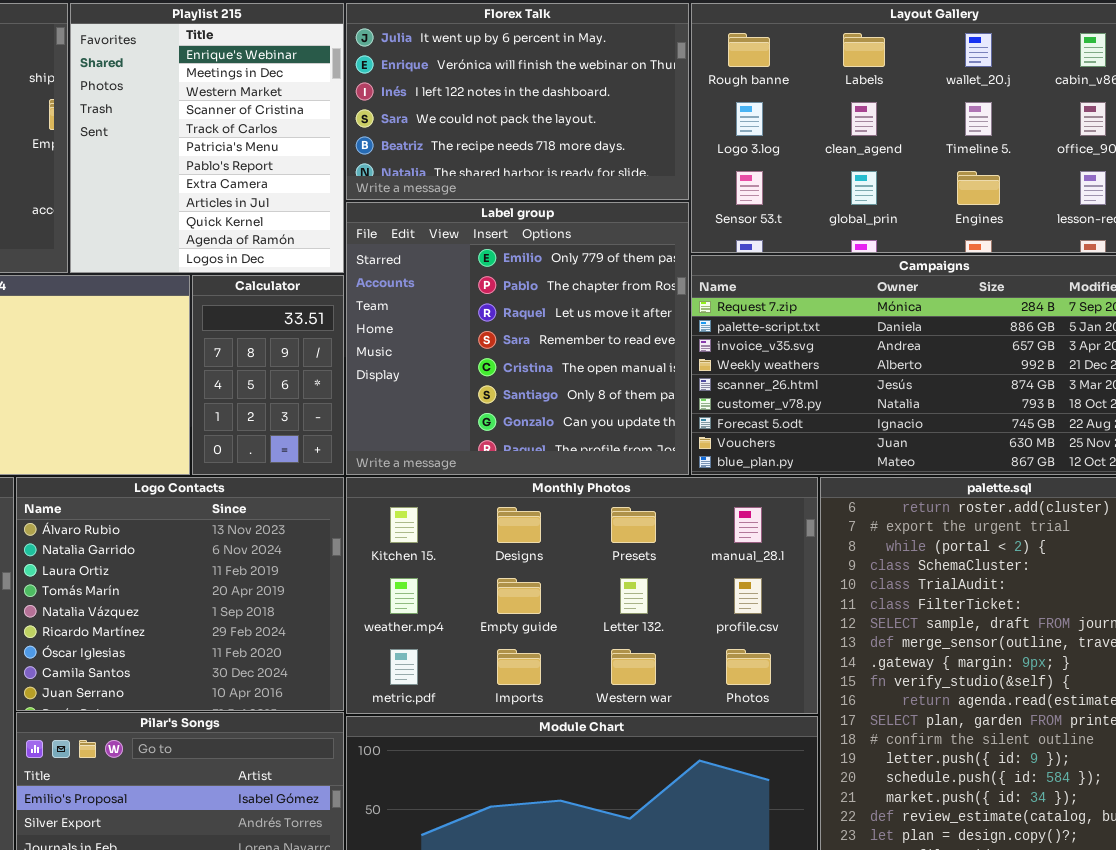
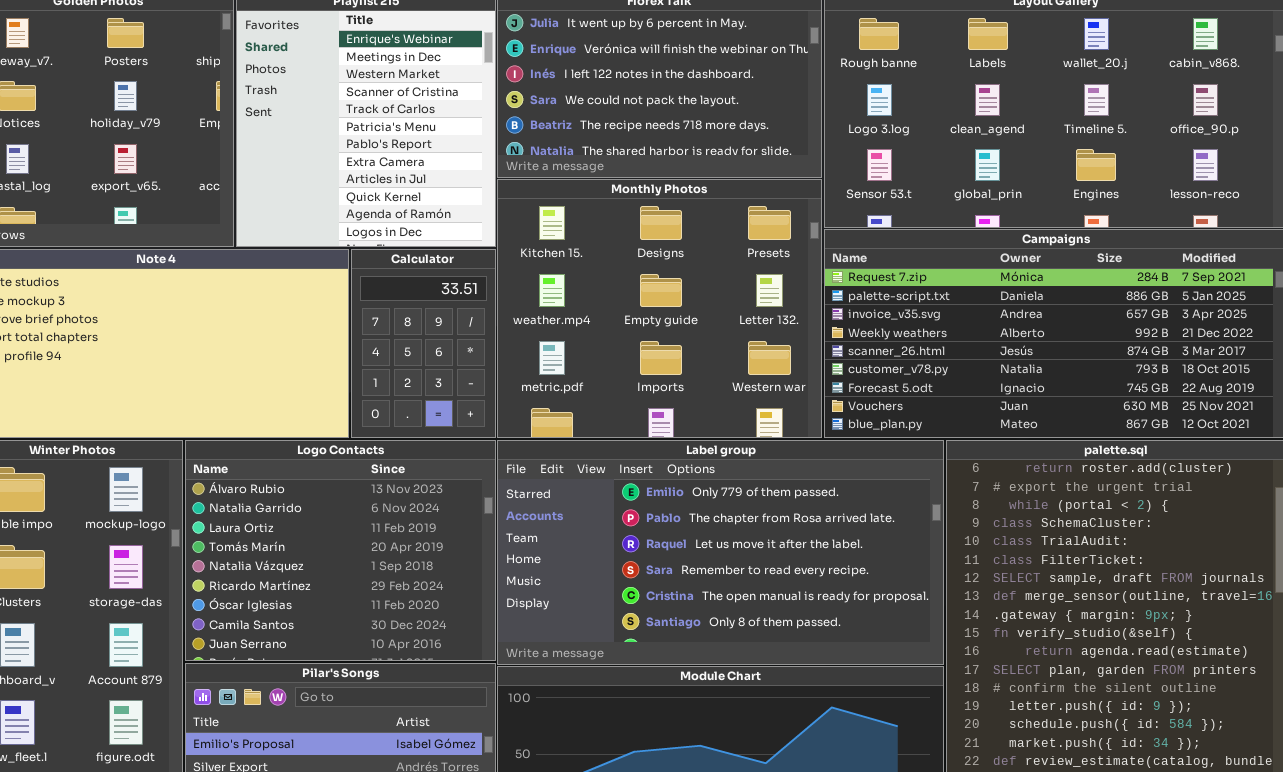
Label group: [346,202,689,475] -> [497,440,944,665], moved, resized
Monthly Photos: [346,477,818,714] -> [497,179,822,438], moved, resized

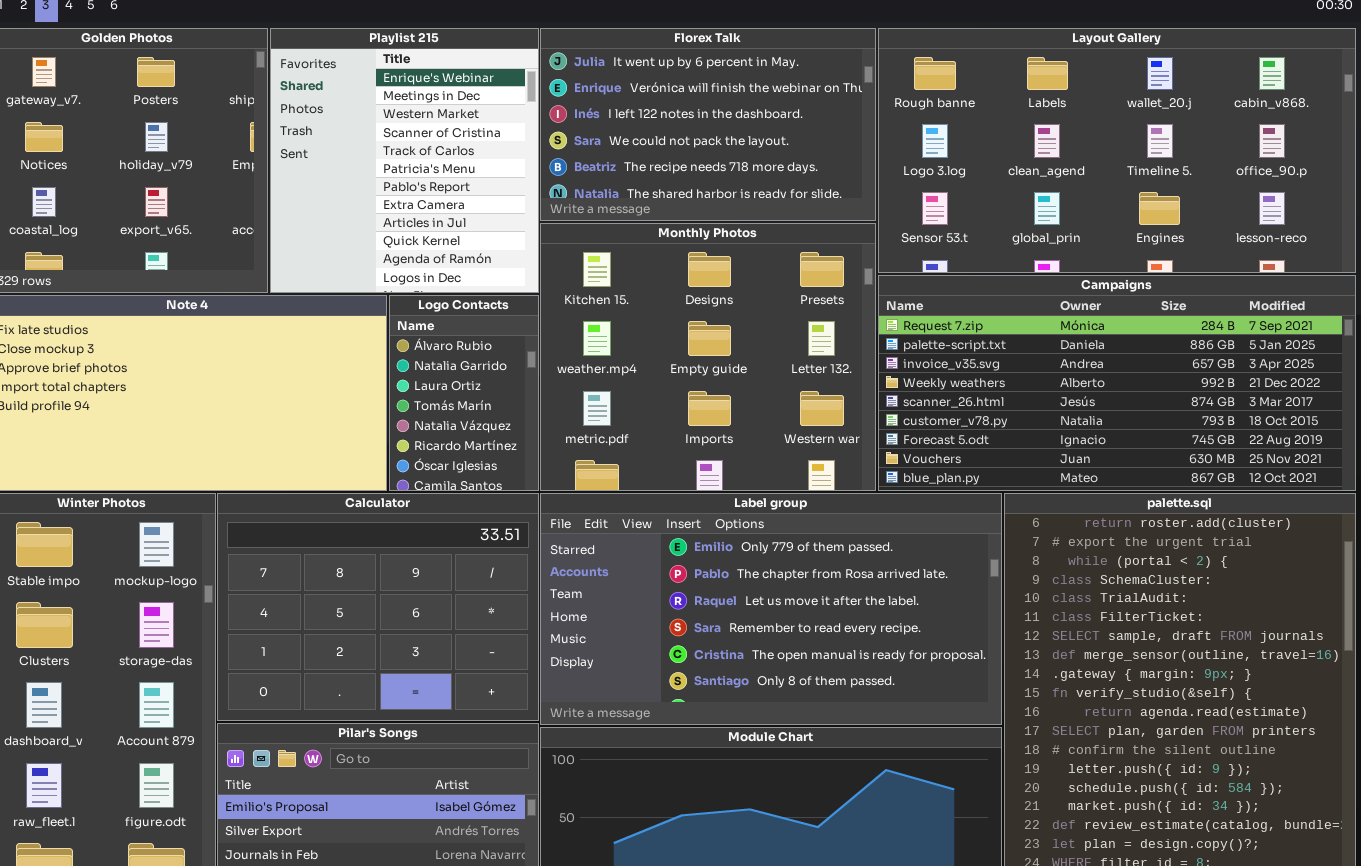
Calculator: [351,249,496,438] -> [217,493,539,721], moved, resized
Logo Contacts: [185,440,496,661] -> [389,295,539,491], moved, resized

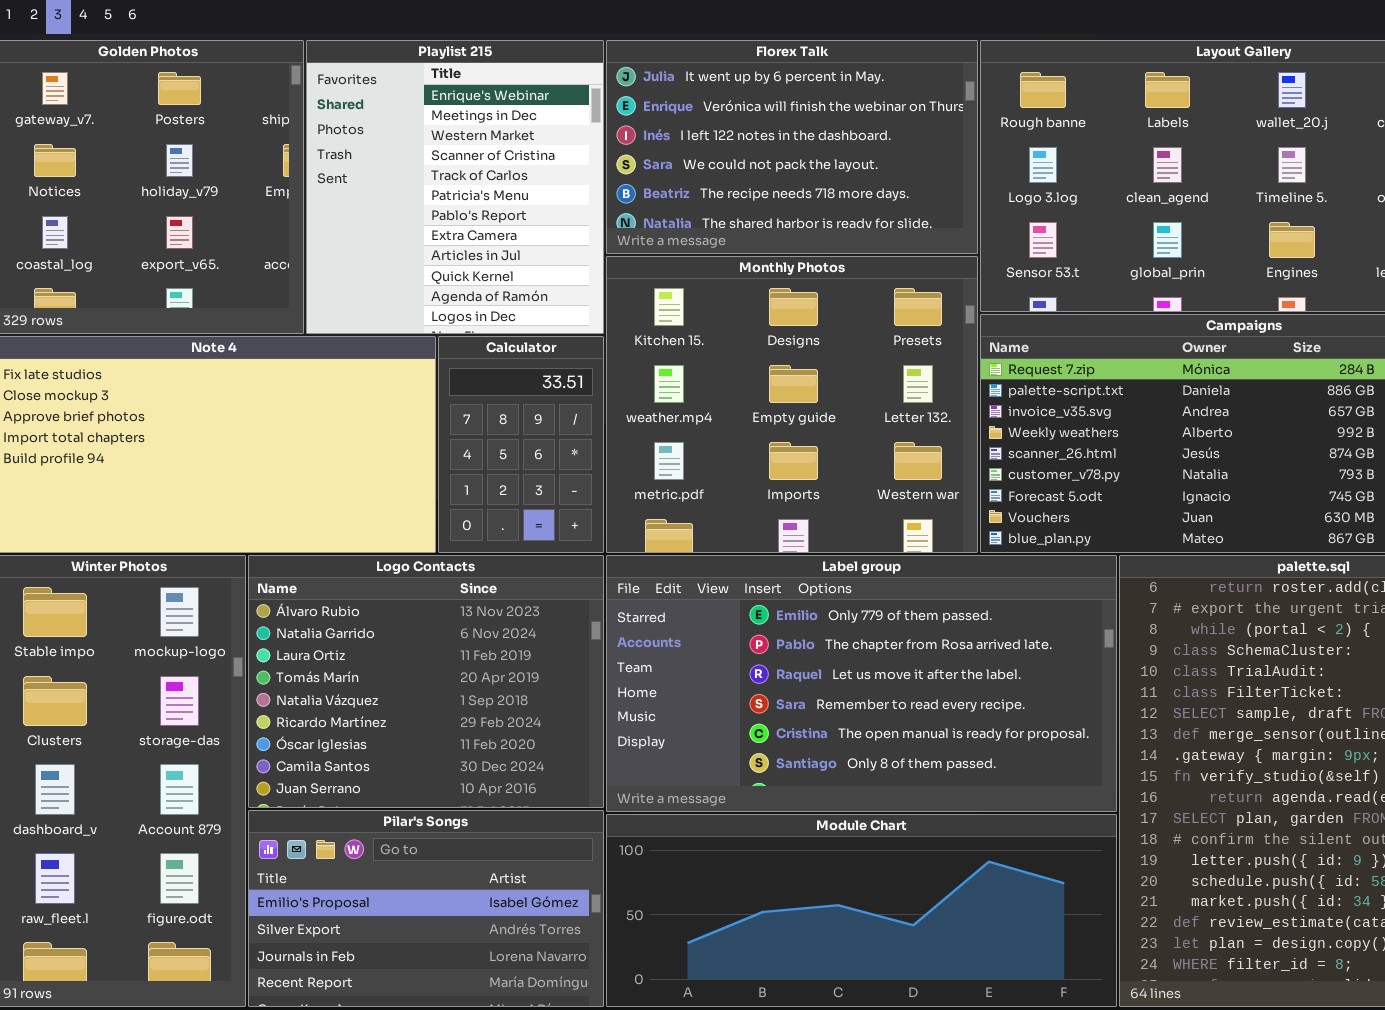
Logo Contacts: [389,295,539,491] -> [248,555,604,808], moved, resized
Calculator: [217,493,539,721] -> [438,336,604,553], moved, resized

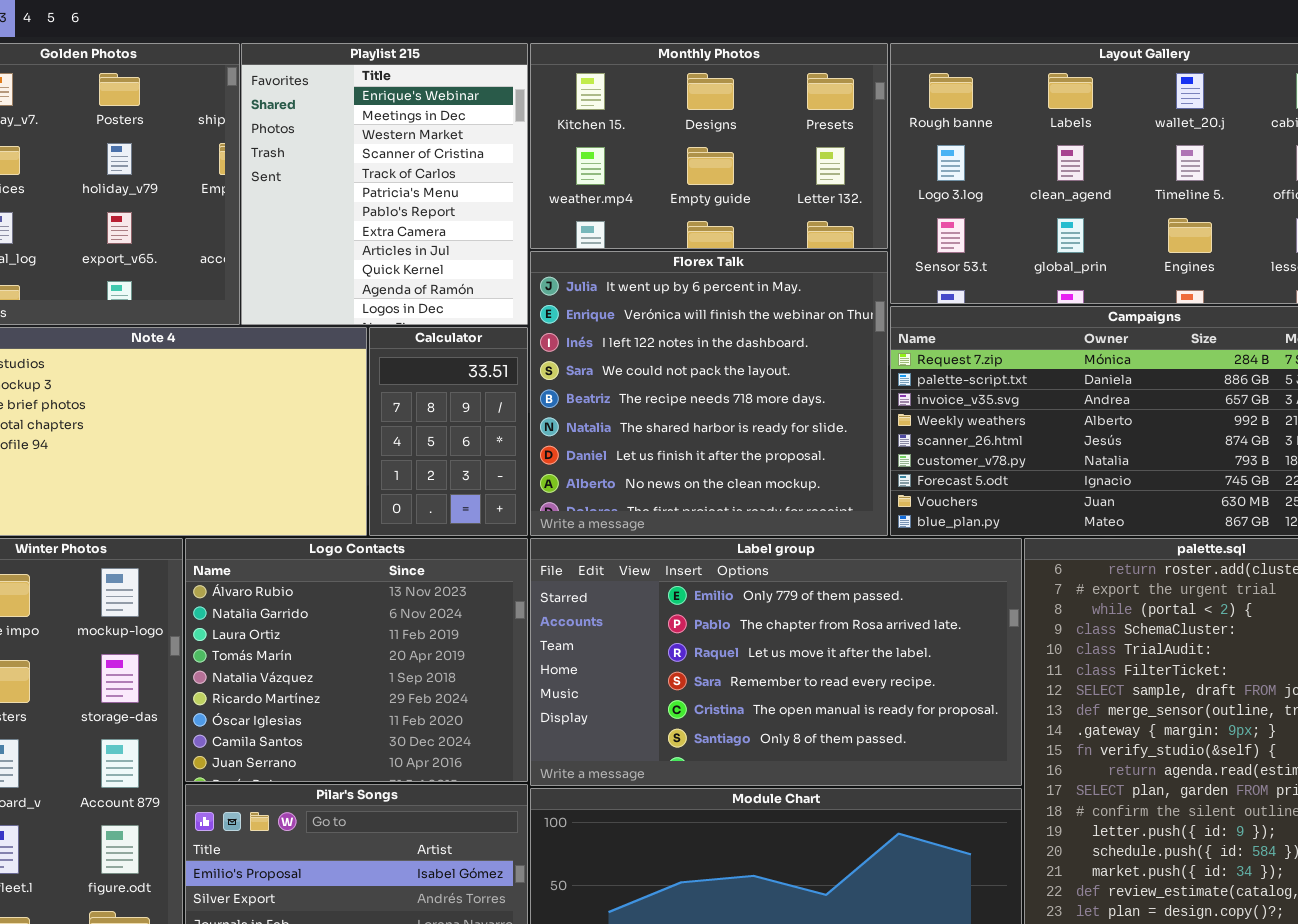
Florex Talk: [606,40,978,254] -> [530,251,888,536], moved, resized
Monthly Photos: [606,256,978,553] -> [530,43,888,249], moved, resized

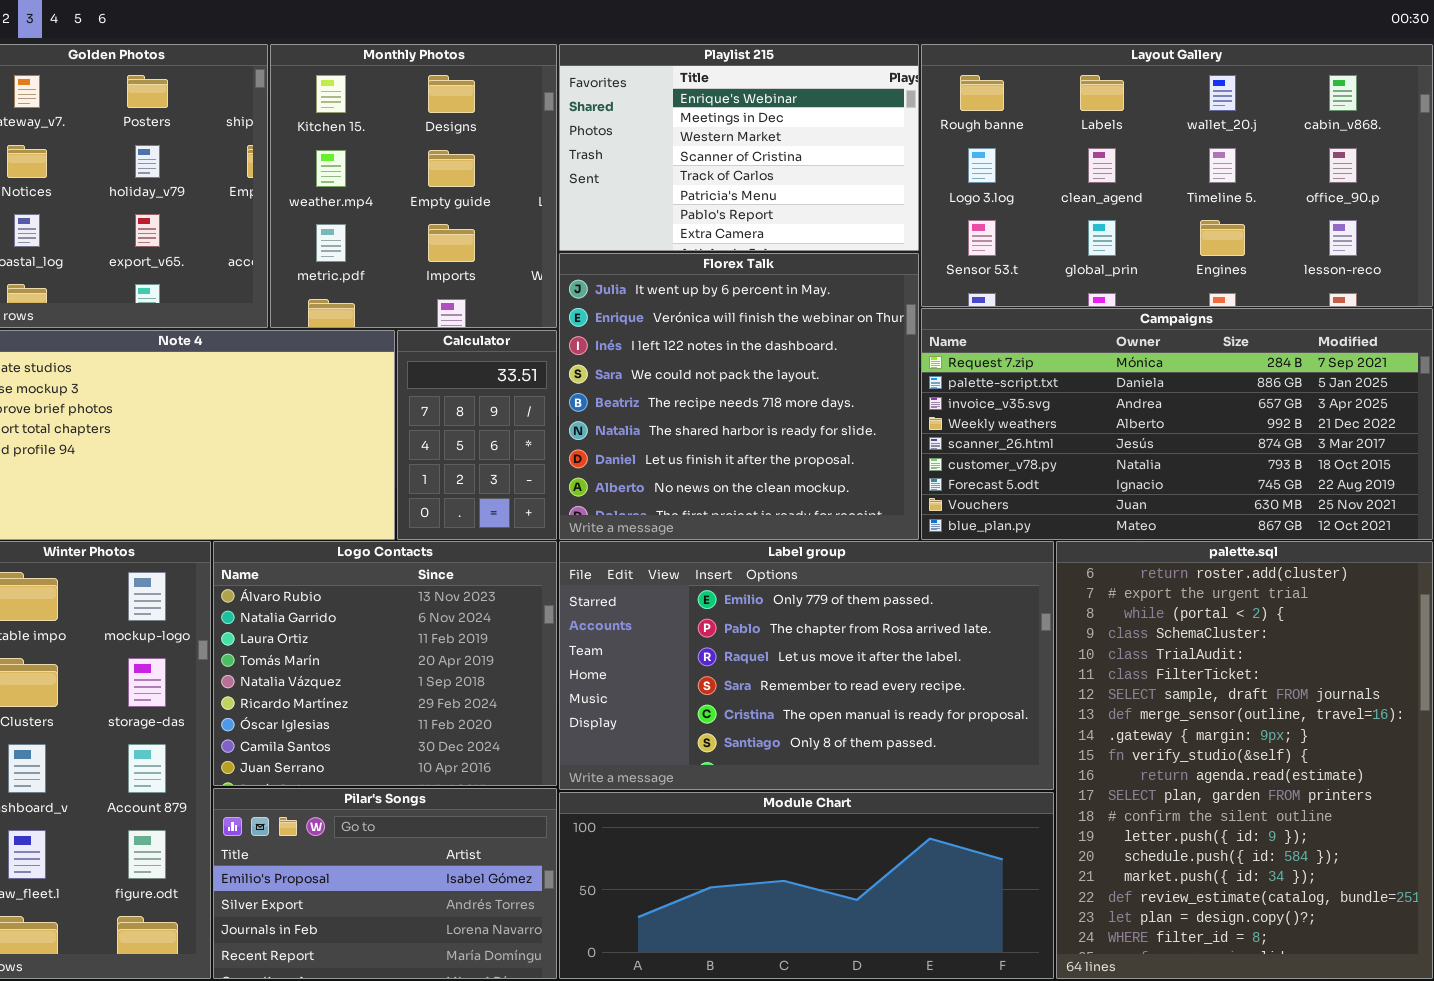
Playlist 215: [241,43,528,325] -> [559,44,919,251], moved, resized
Monthly Photos: [530,43,888,249] -> [270,44,557,328], moved, resized

